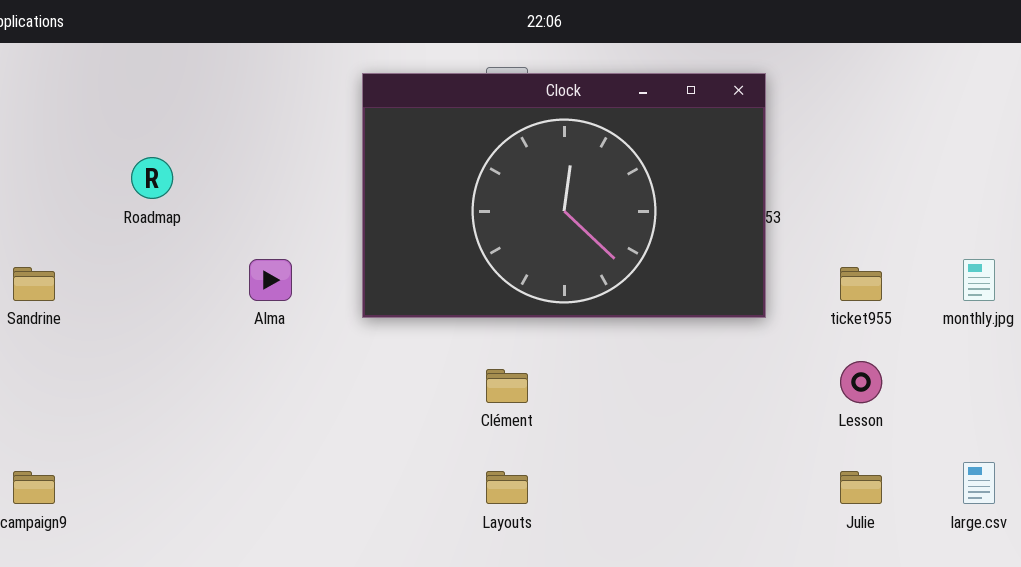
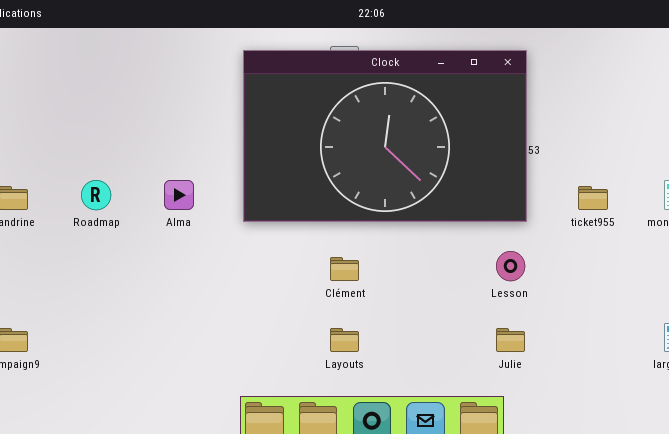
Roadmap: [131,157,173,199] -> [81,180,111,210], moved
Lesson: [840,361,882,403] -> [496,251,525,281], moved
Julie: [840,471,882,504] -> [496,328,525,352], moved

